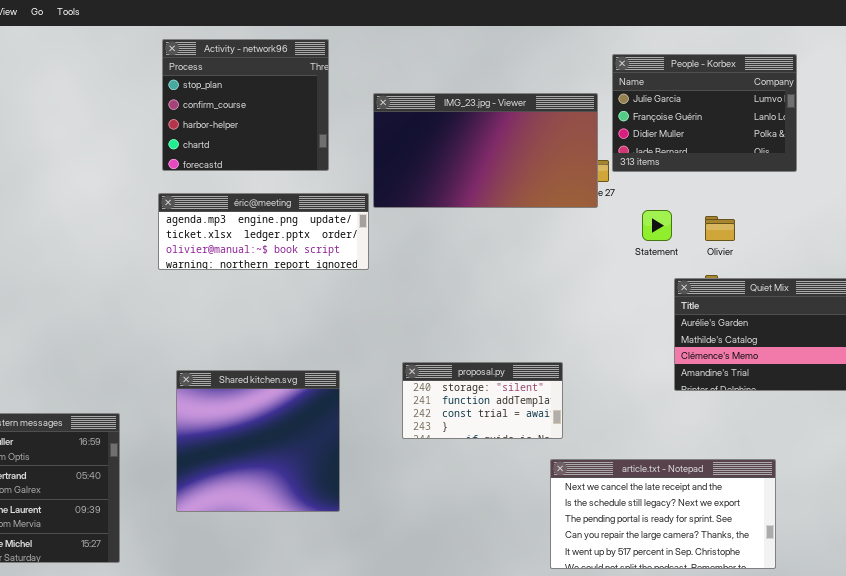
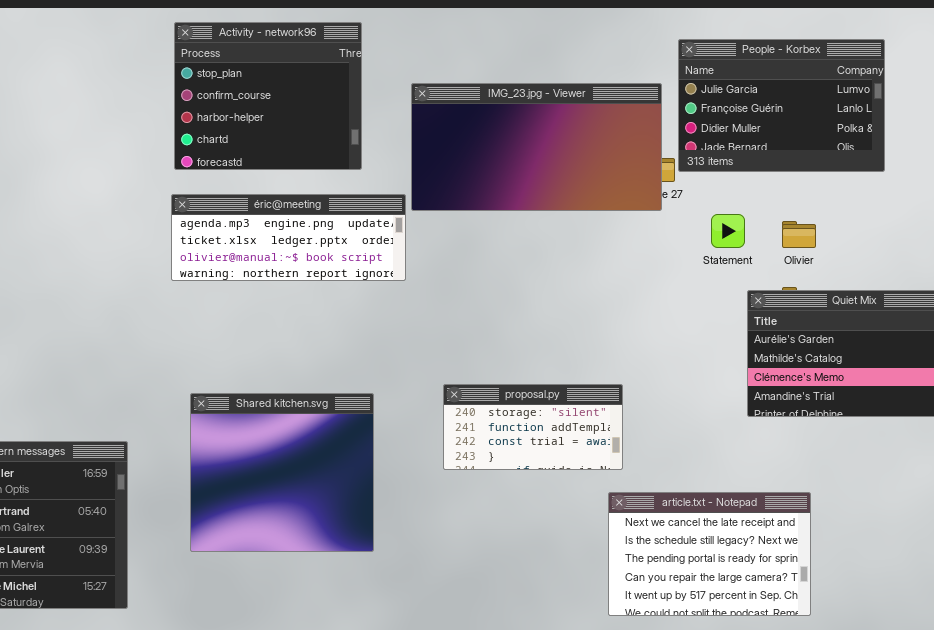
article.txt - Notepad: [550,459,776,569] -> [608,492,811,616], resized

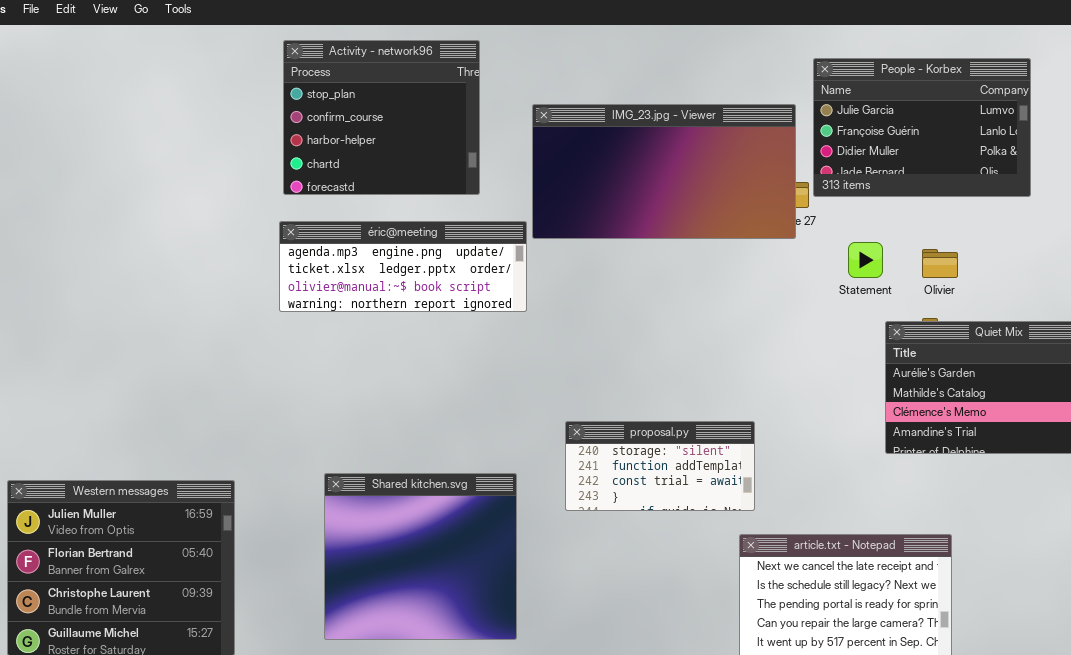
Shared kitchen.svg: [190,393,374,552] -> [324,473,517,640], moved

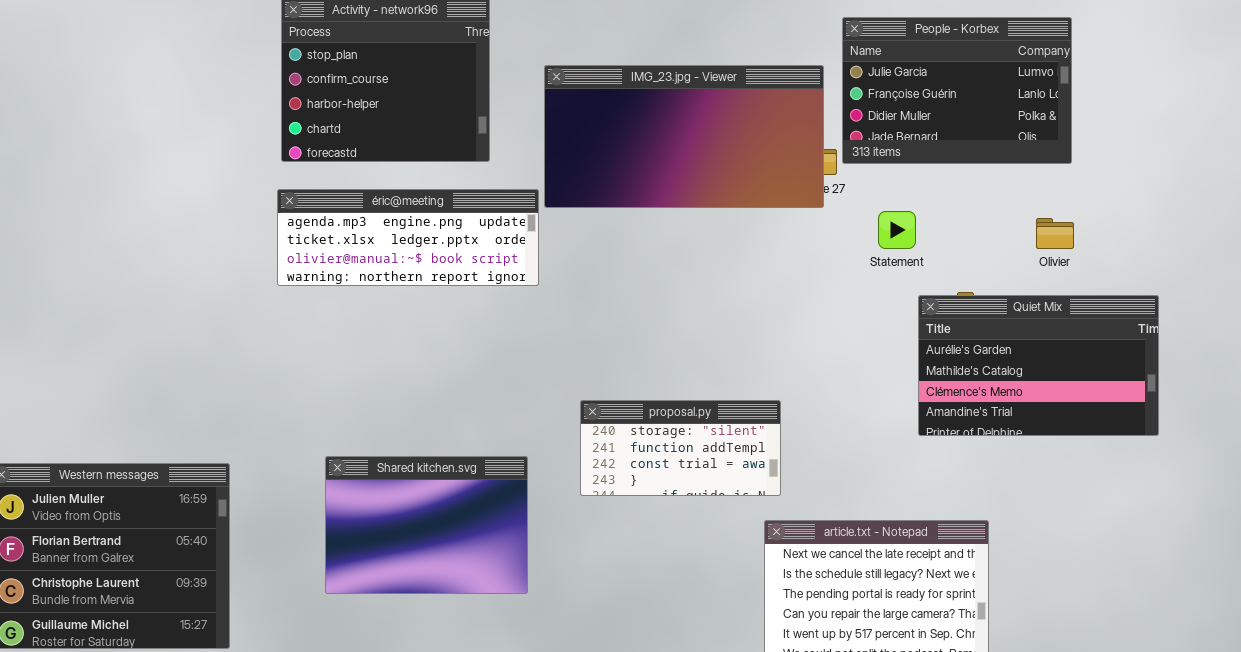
Olivier: [922,249,958,278] -> [1036,218,1074,249], moved
Shared kitchen.svg: [324,473,517,640] -> [325,456,528,594], resized

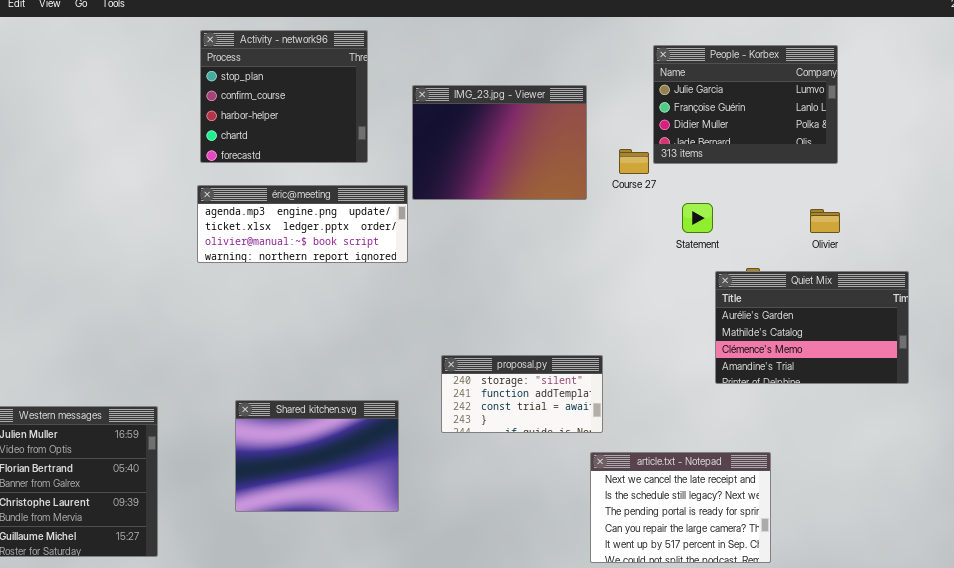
IMG_23.jpg - Viewer: [544,65,824,208] -> [412,85,587,200], resized

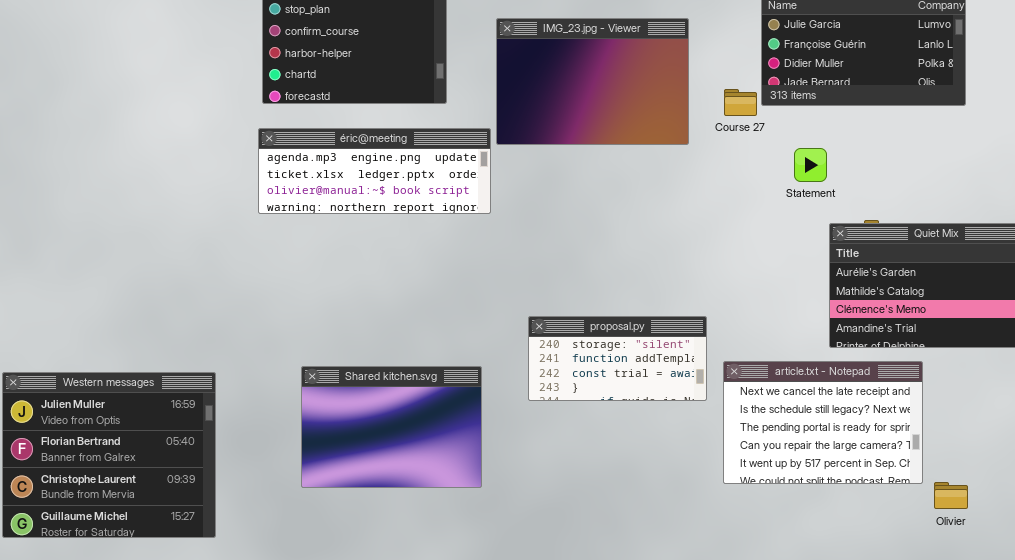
Olivier: [810,209,840,233] -> [934,482,968,509], moved
article.txt - Notepad: [590,452,771,563] -> [723,361,923,484], moved

